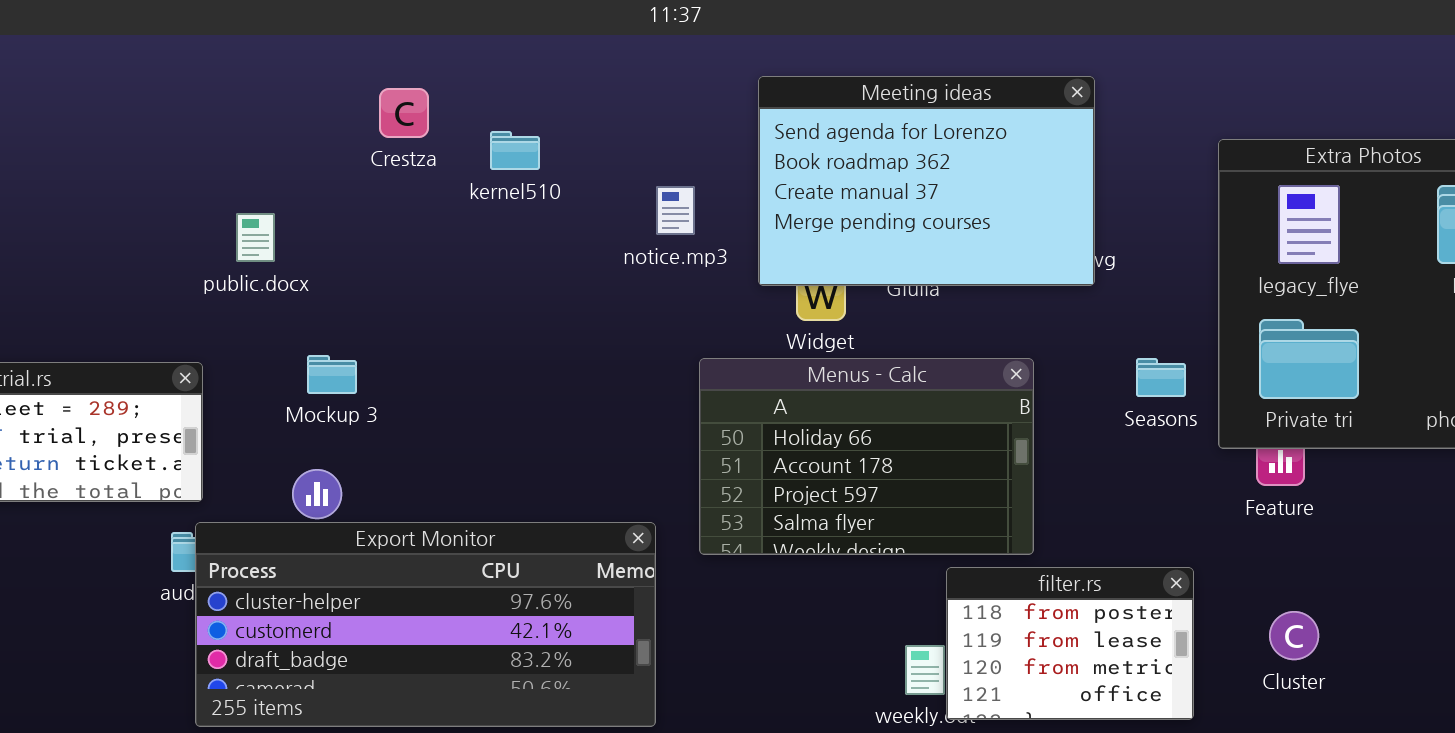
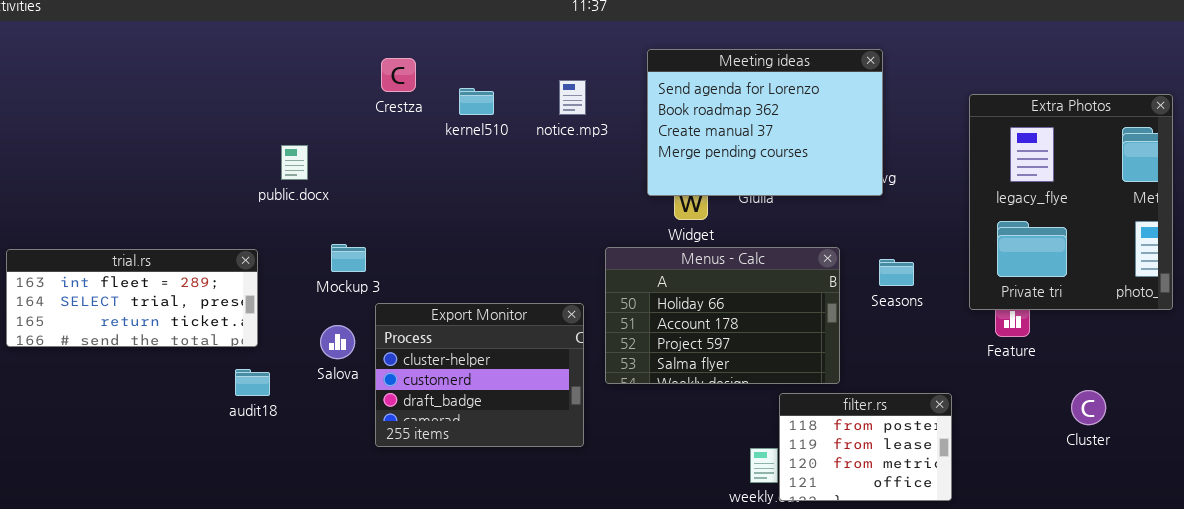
notice.mp3: [656,186,695,235] -> [559,80,586,115], moved
Seasons: [1136,358,1186,397] -> [879,259,914,286], moved
Export Monitor: [195,522,656,727] -> [375,303,584,447], moved, resized
Cluster: [1269,611,1319,660] -> [1071,390,1106,425], moved

